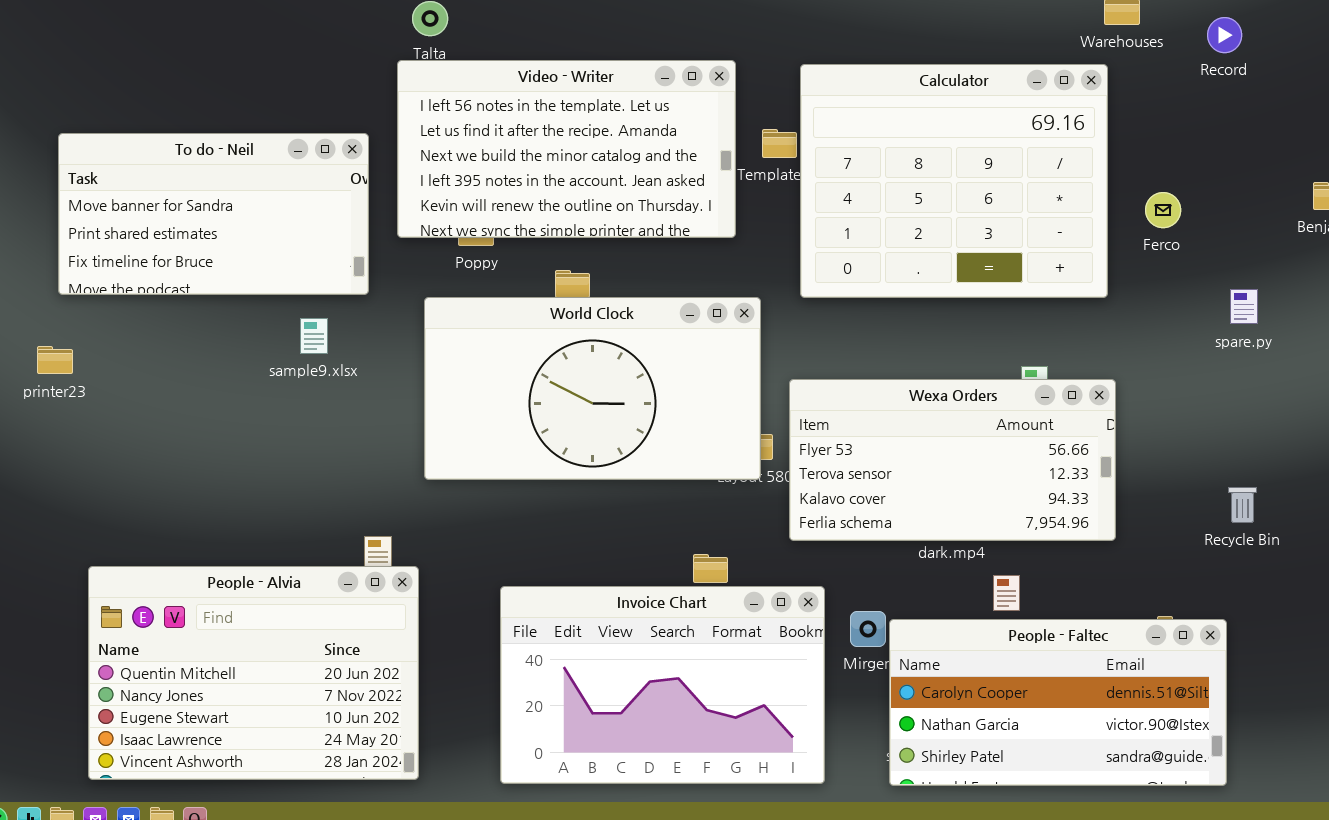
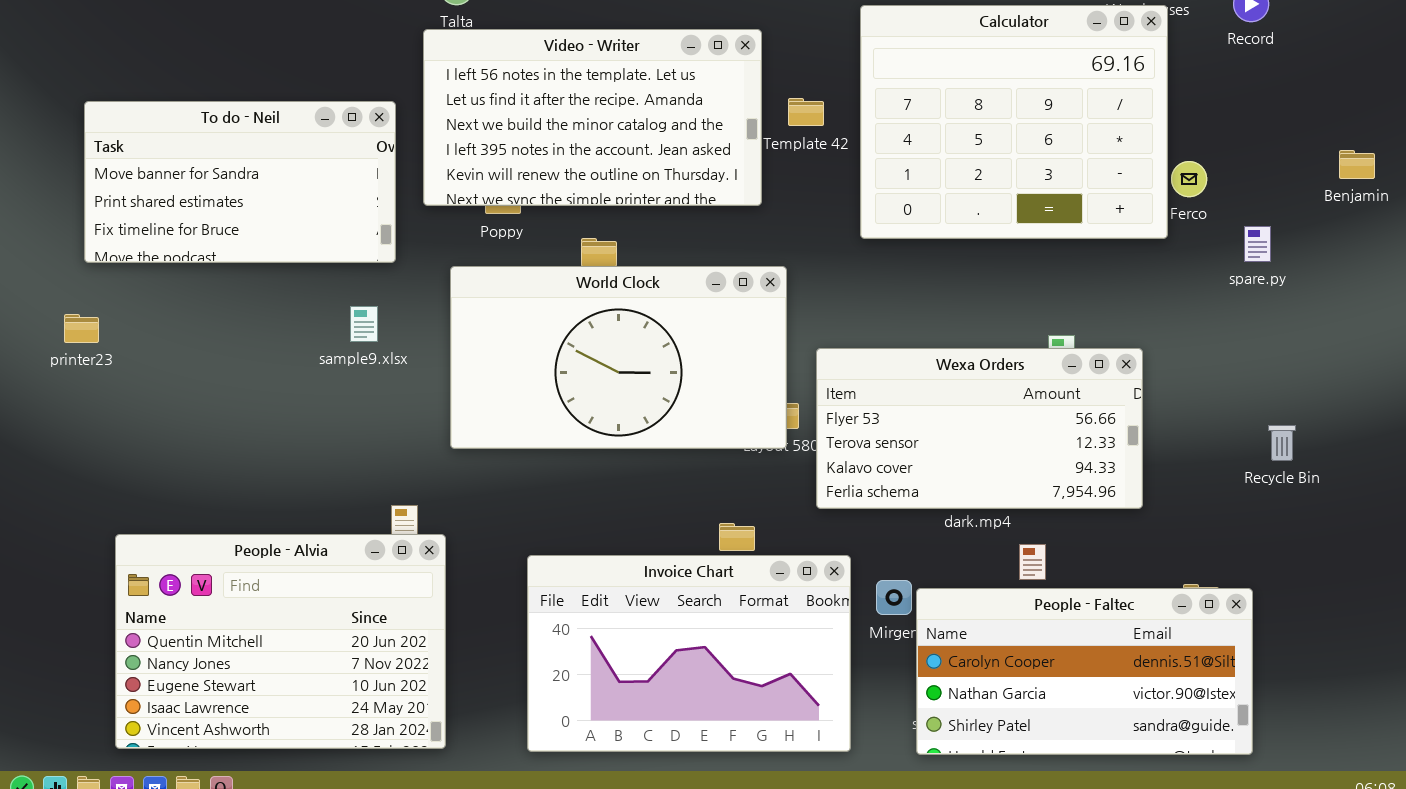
Calculator: [800,64,1108,298] -> [860,5,1168,239], moved
spare.py: [1230,289,1258,324] -> [1244,226,1271,262], moved
sample9.xlsx: [300,318,328,354] -> [350,306,378,342], moved
Recycle Bin: [1228,487,1257,523] -> [1268,425,1296,461], moved

